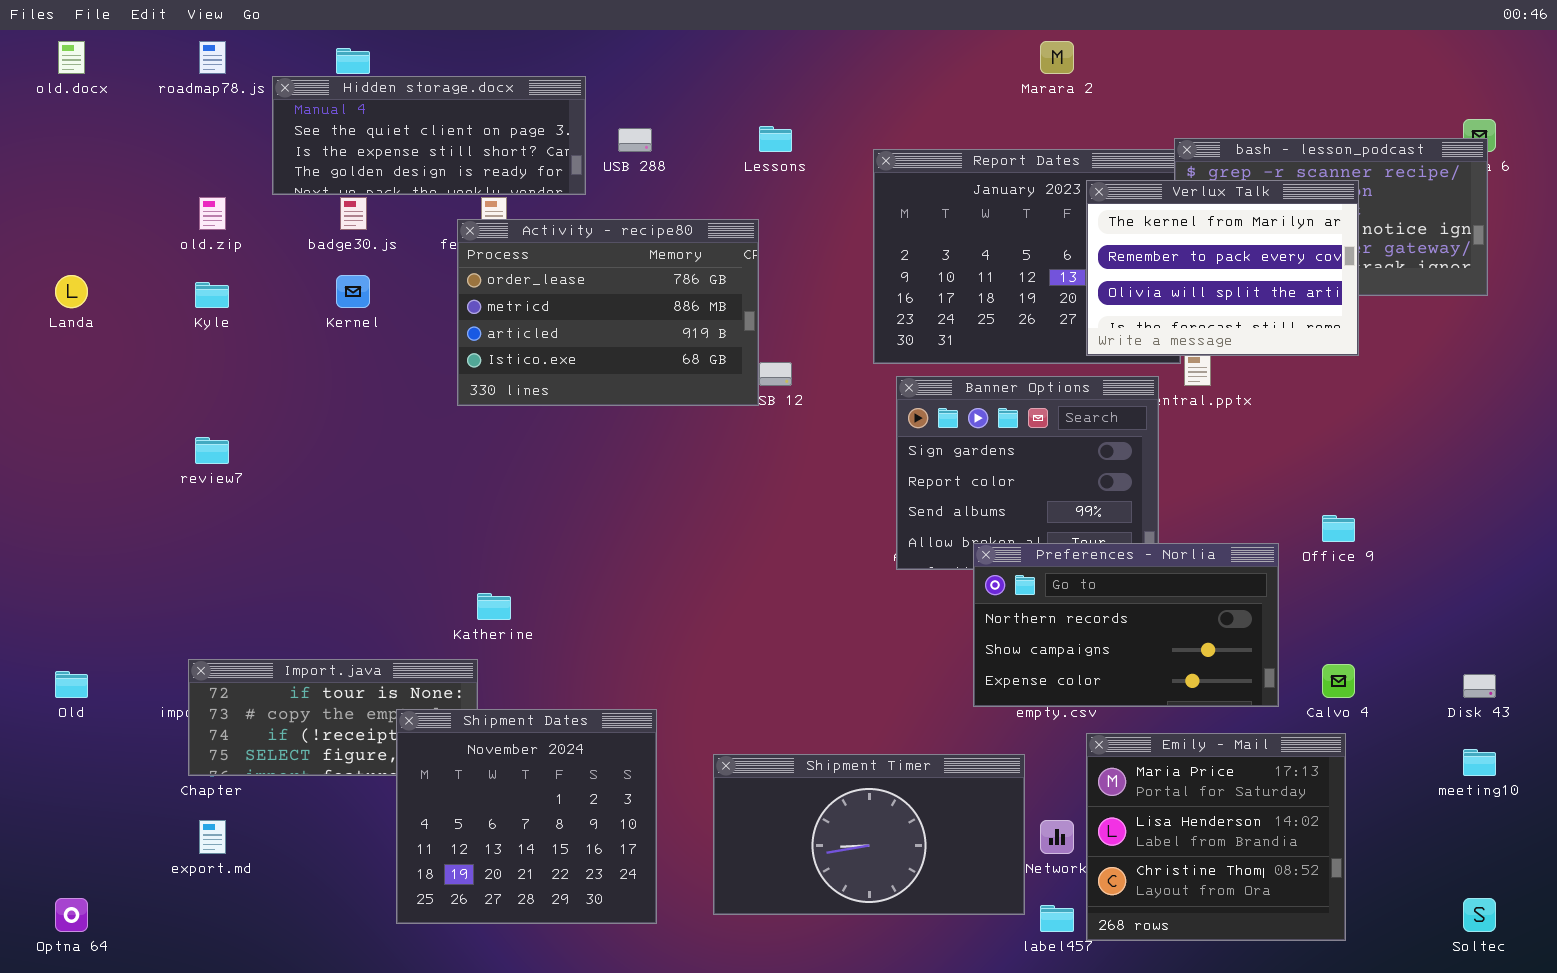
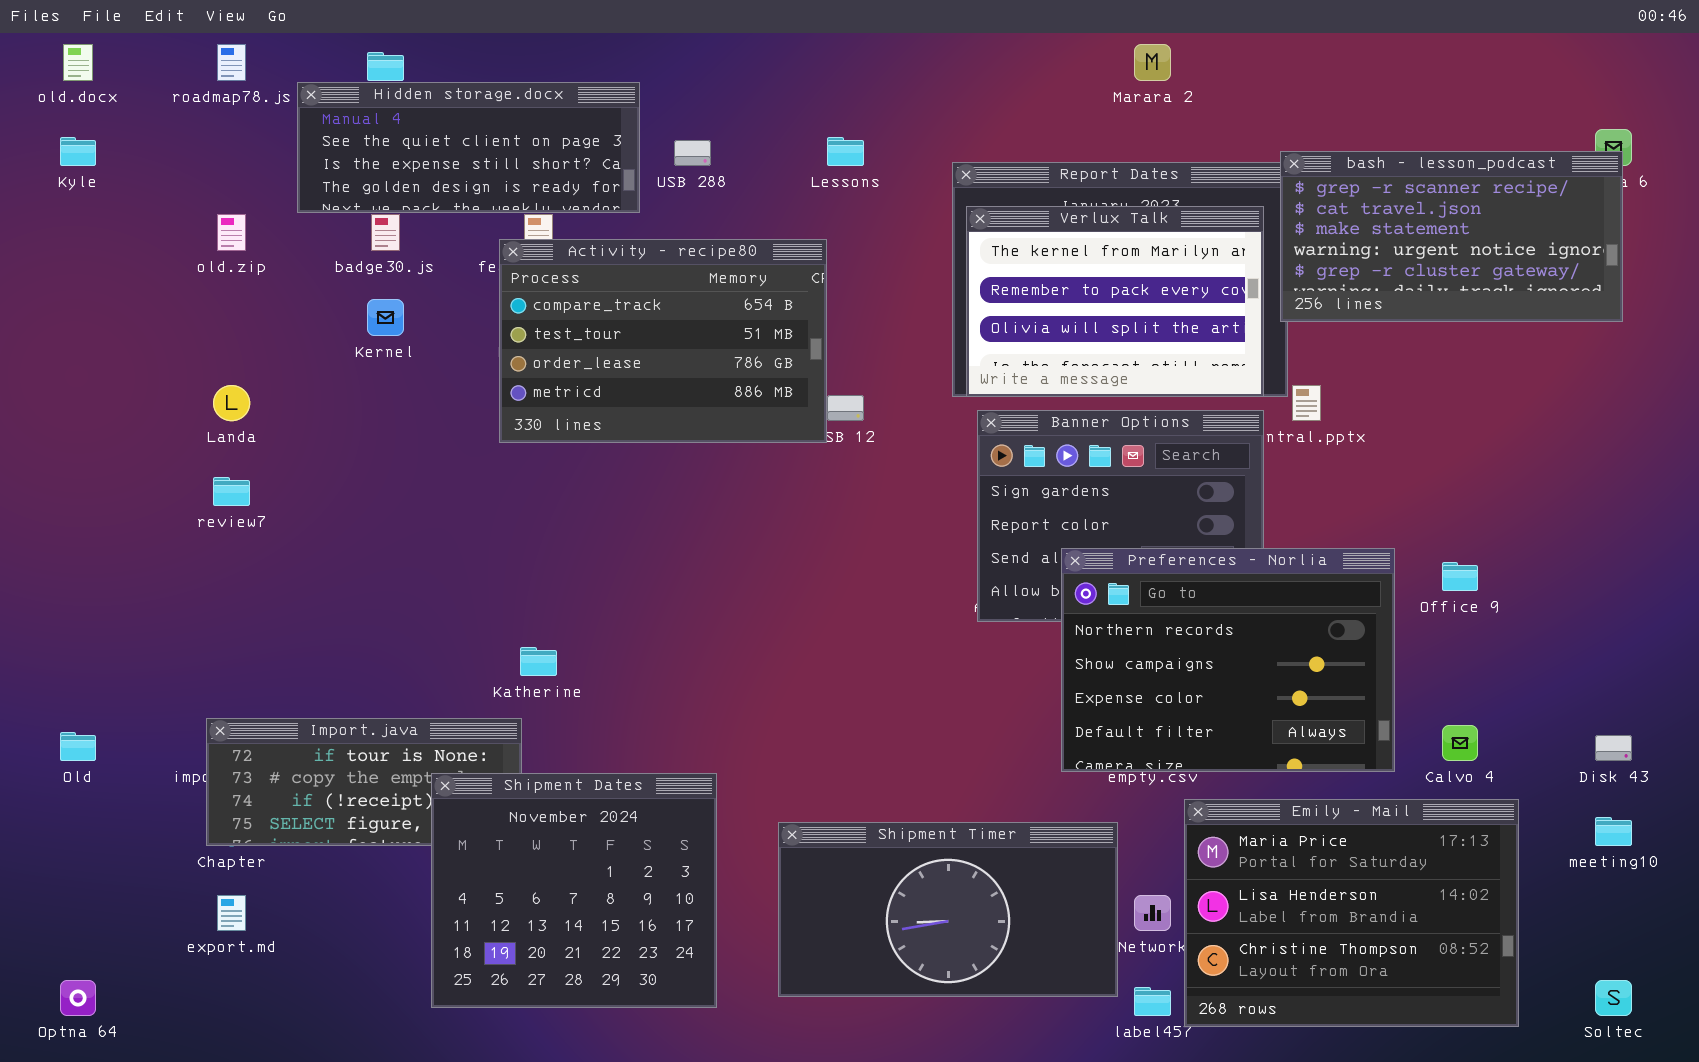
Verlux Talk: [1086,180,1359,356] -> [966,206,1264,397], moved
Activity - recipe80: [457,219,759,406] -> [499,239,827,443], scrolled up 2 rows
Landa: [55,275,88,308] -> [213,385,250,421], moved
Kyle: [195,282,229,308] -> [60,137,96,166], moved
Preferences - Norlia: [973,543,1279,707] -> [1061,548,1395,772], resized
Emily - Mail: [1086,733,1346,941] -> [1184,799,1519,1027], resized

